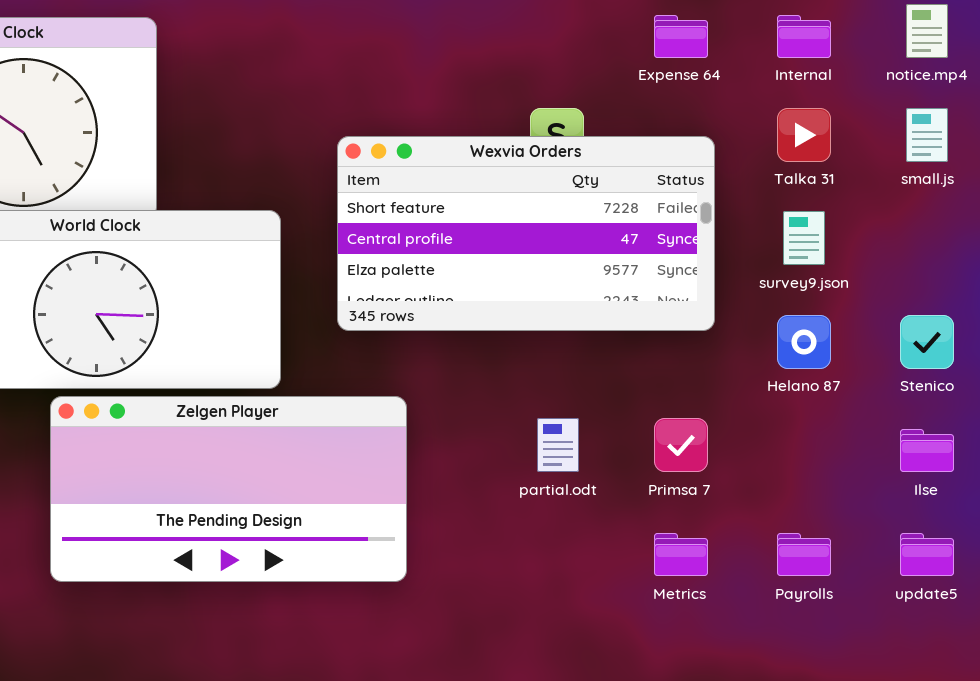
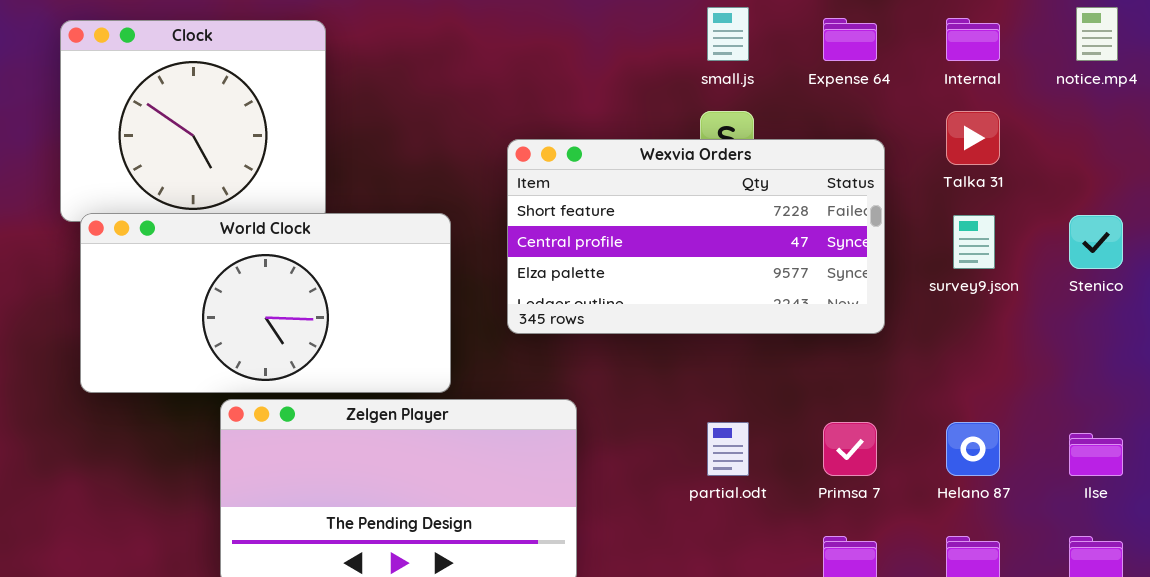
small.js: [906,108,948,162] -> [707,7,749,61], moved
Helano 87: [777,315,831,369] -> [946,422,1000,476], moved
Stenico: [900,315,954,369] -> [1069,215,1123,269], moved

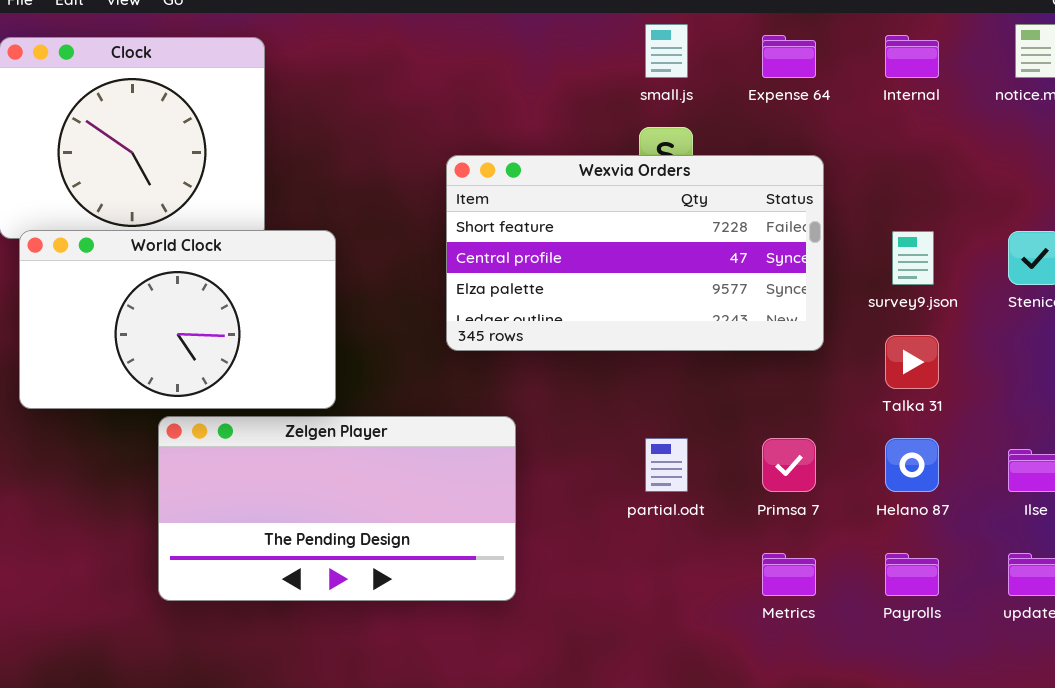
Talka 31: [946,111,1000,165] -> [885,335,939,389], moved
World Clock: [80,213,451,393] -> [19,230,336,409], resized

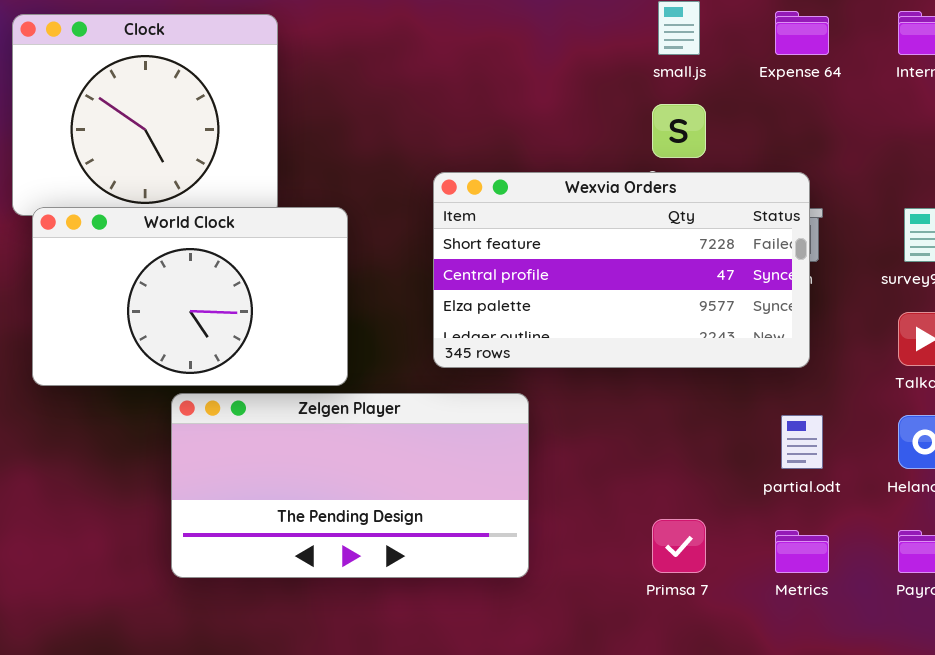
Wexvia Orders: [446,155,824,351] -> [433,172,810,368], moved
partial.odt: [645,438,688,492] -> [781,415,823,469], moved
Primsa 7: [762,438,816,492] -> [652,519,706,573], moved

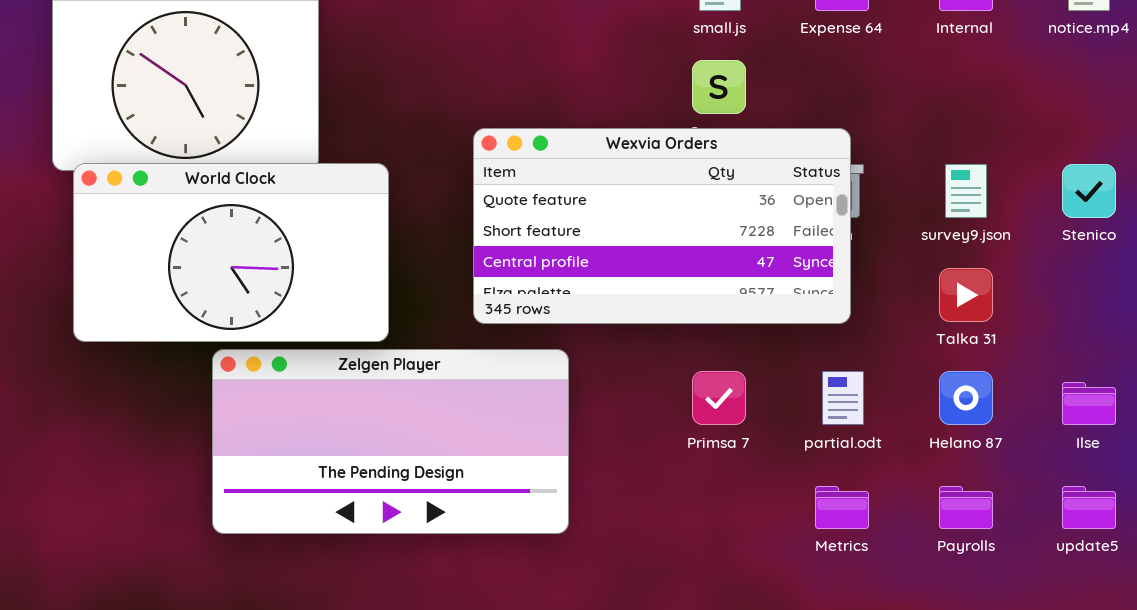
Wexvia Orders: [433,172,810,368] -> [473,128,851,324], scrolled up 1 row
Primsa 7: [652,519,706,573] -> [692,371,746,425], moved

